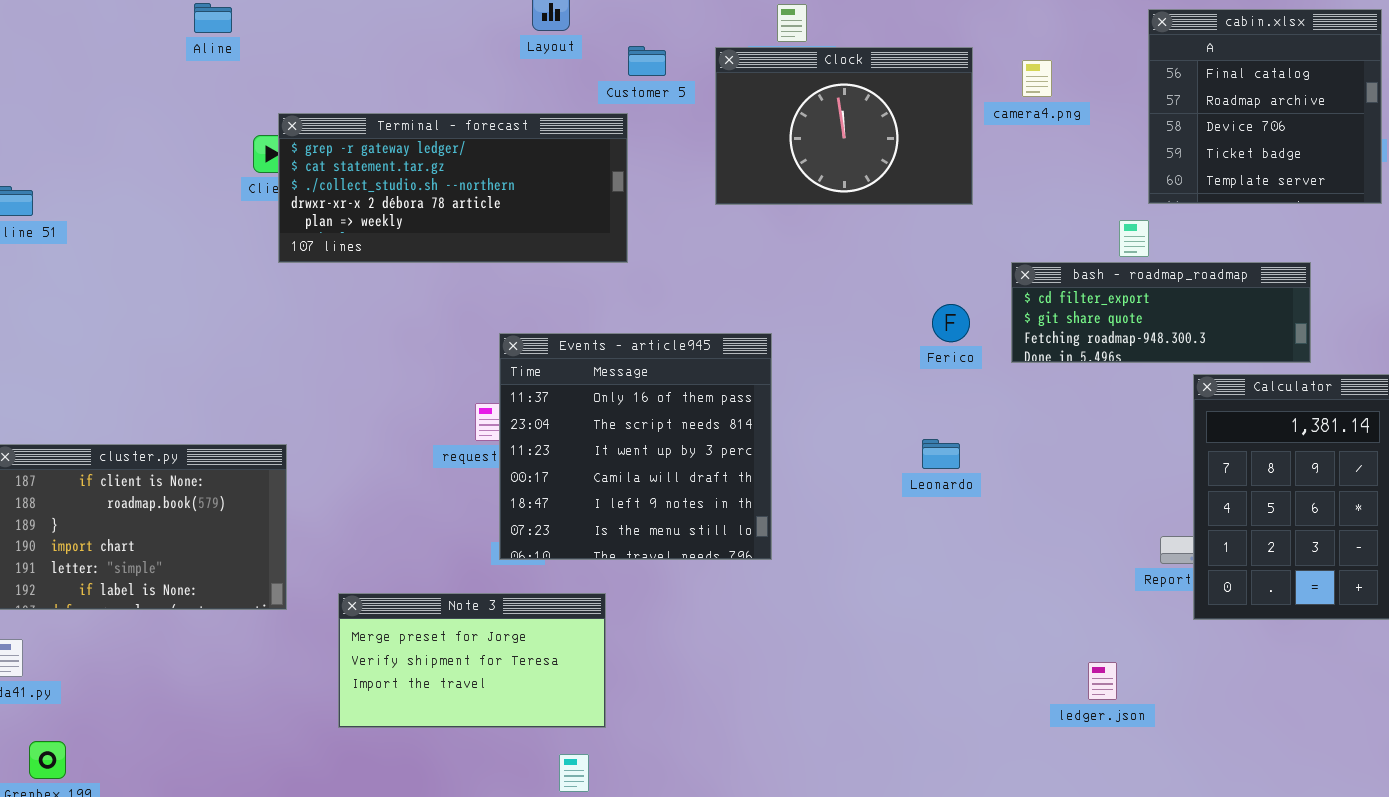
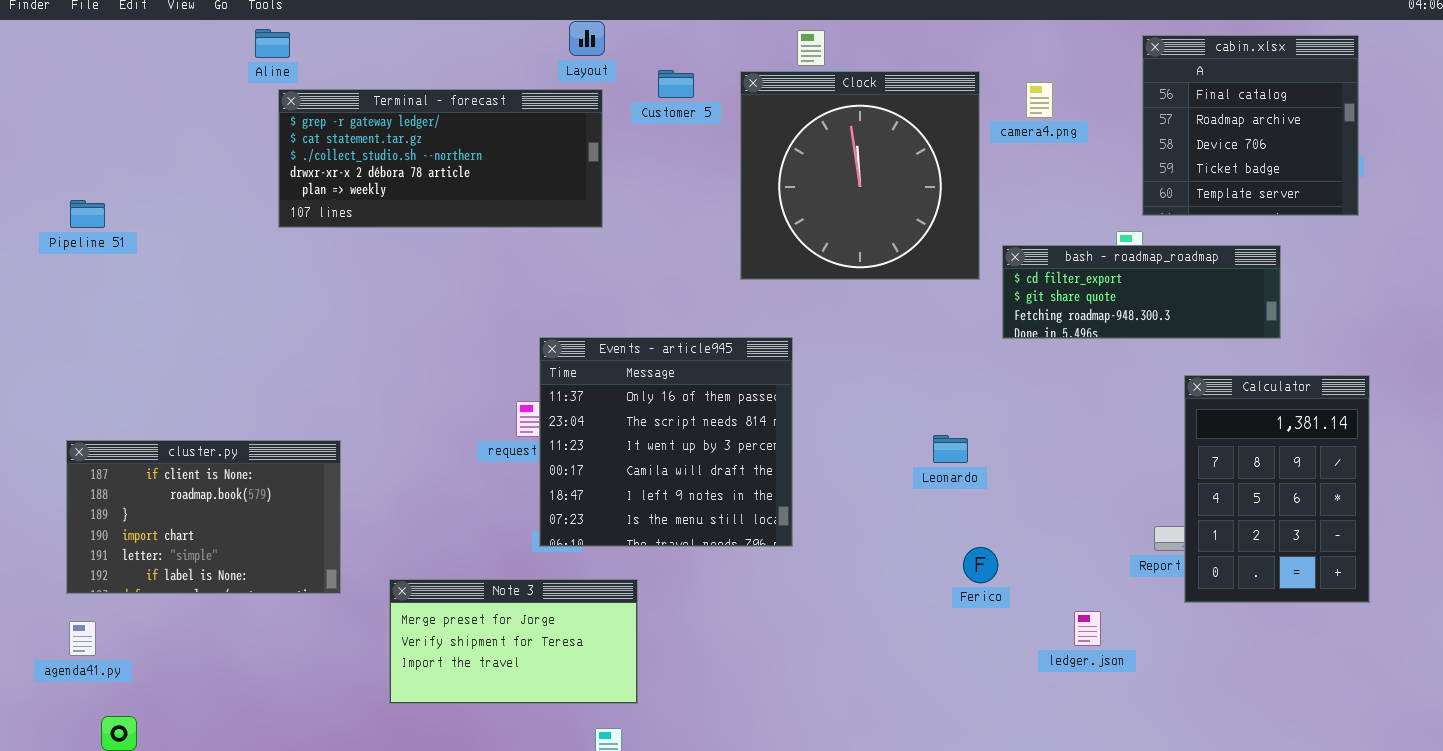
Clock: [715,47,973,205] -> [740,71,980,280], resized
Terminal - forecast: [278,113,628,263] -> [278,89,603,228], moved
bash - roadmap_roadmap: [1011,262,1311,363] -> [1002,245,1281,339], moved
Ferico: [932,304,970,342] -> [963,547,998,583], moved
ledger.json: [1088,662,1117,700] -> [1074,611,1101,646], moved

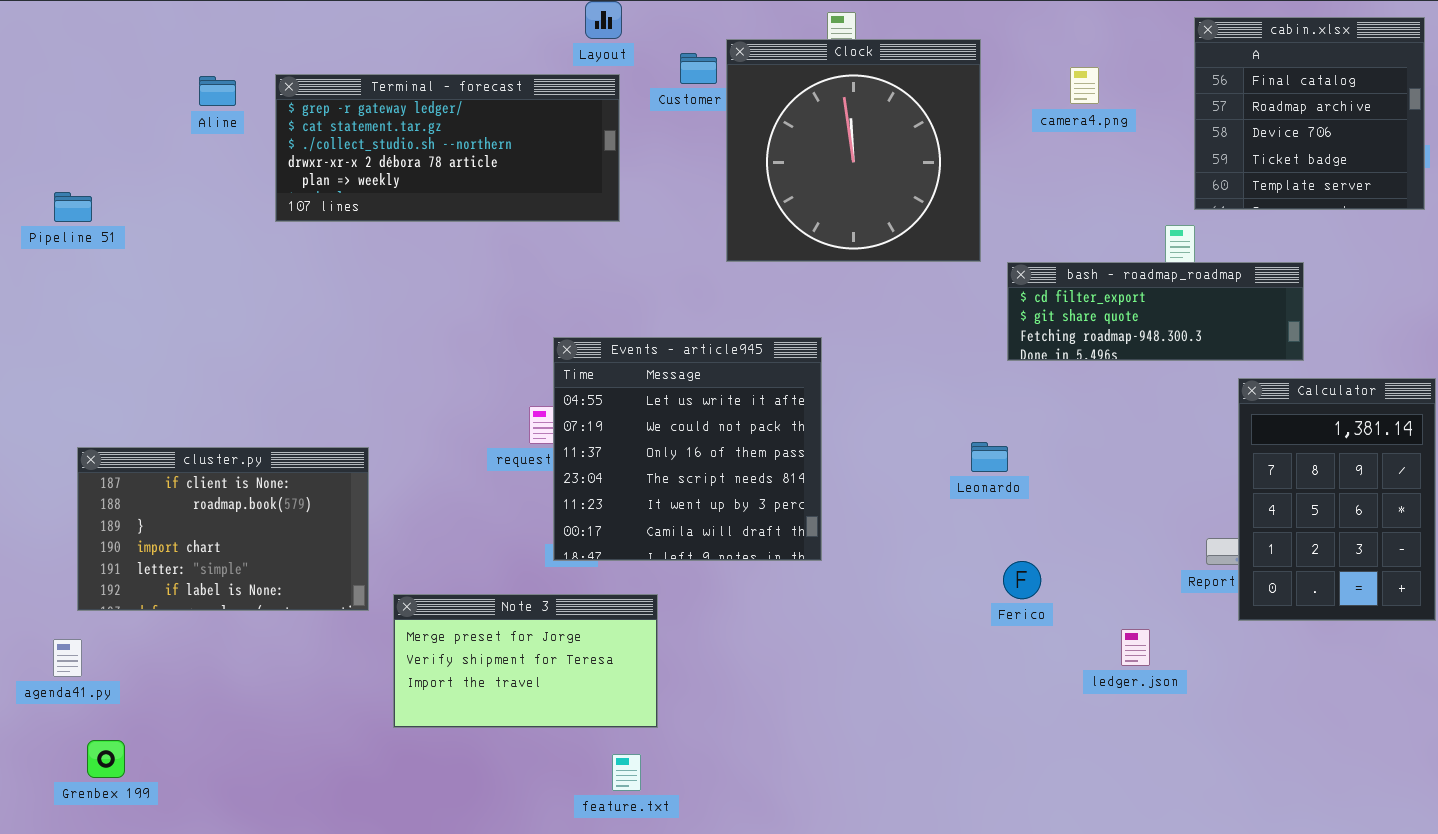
Aline: [255,29,290,58] -> [199,76,236,106], moved
Clock: [740,71,980,280] -> [726,39,981,262], moved
bash - roadmap_roadmap: [1002,245,1281,339] -> [1007,262,1304,361], moved
Events - article945: [539,337,793,547] -> [553,337,822,561], scrolled up 2 rows
cluster.py: [66,440,341,594] -> [77,447,369,611], moved

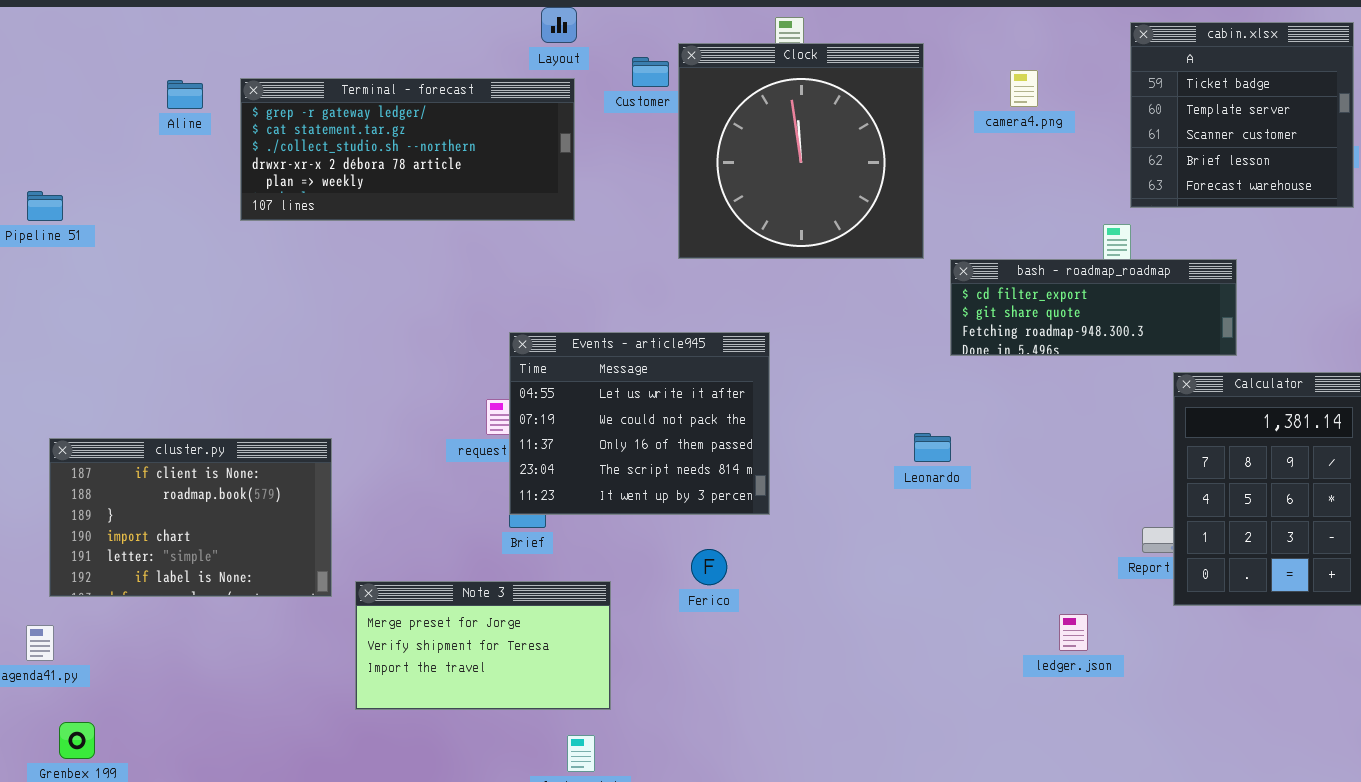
cabin.xlsx: [1194,17,1425,210] -> [1130,22,1354,208], scrolled down 3 rows
Events - article945: [553,337,822,561] -> [509,332,770,515], resized
Ferico: [1003,561,1041,599] -> [691,549,727,585], moved

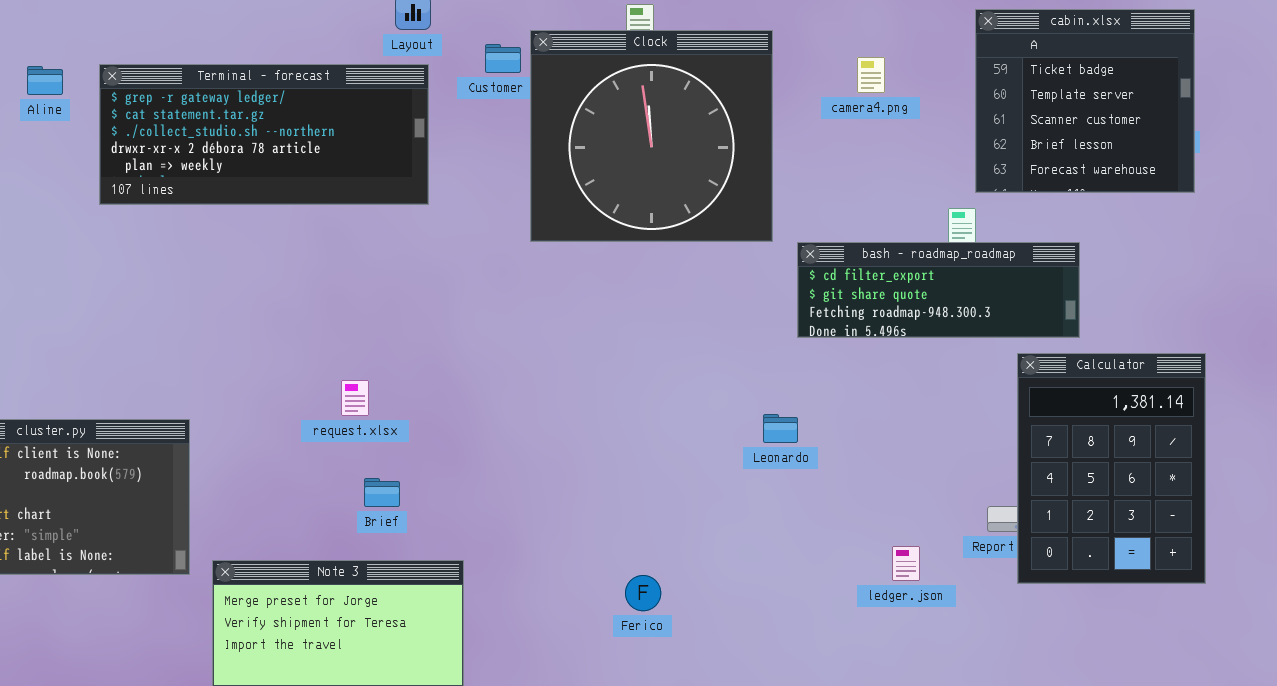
Events - article945: [509,332,770,515] -> none, closed
Ferico: [691,549,727,585] -> [625,575,661,611], moved
ledger.json: [1059,614,1088,651] -> [892,546,920,581], moved

